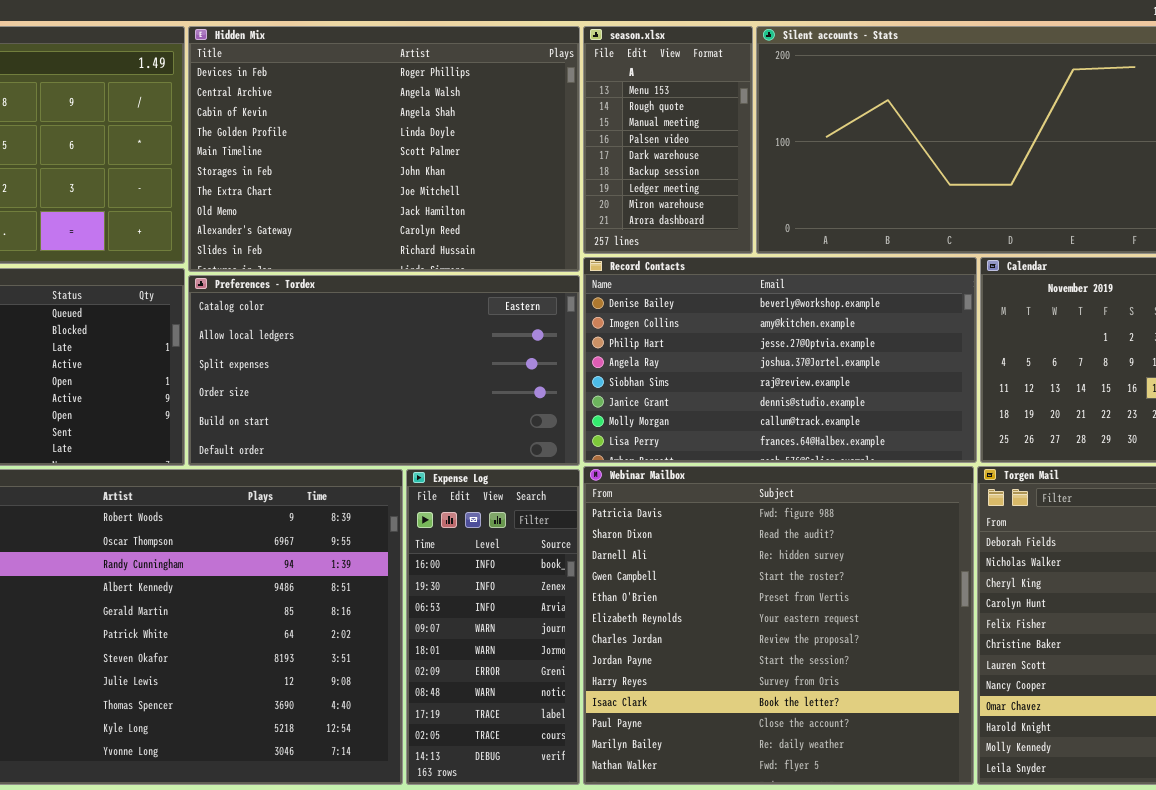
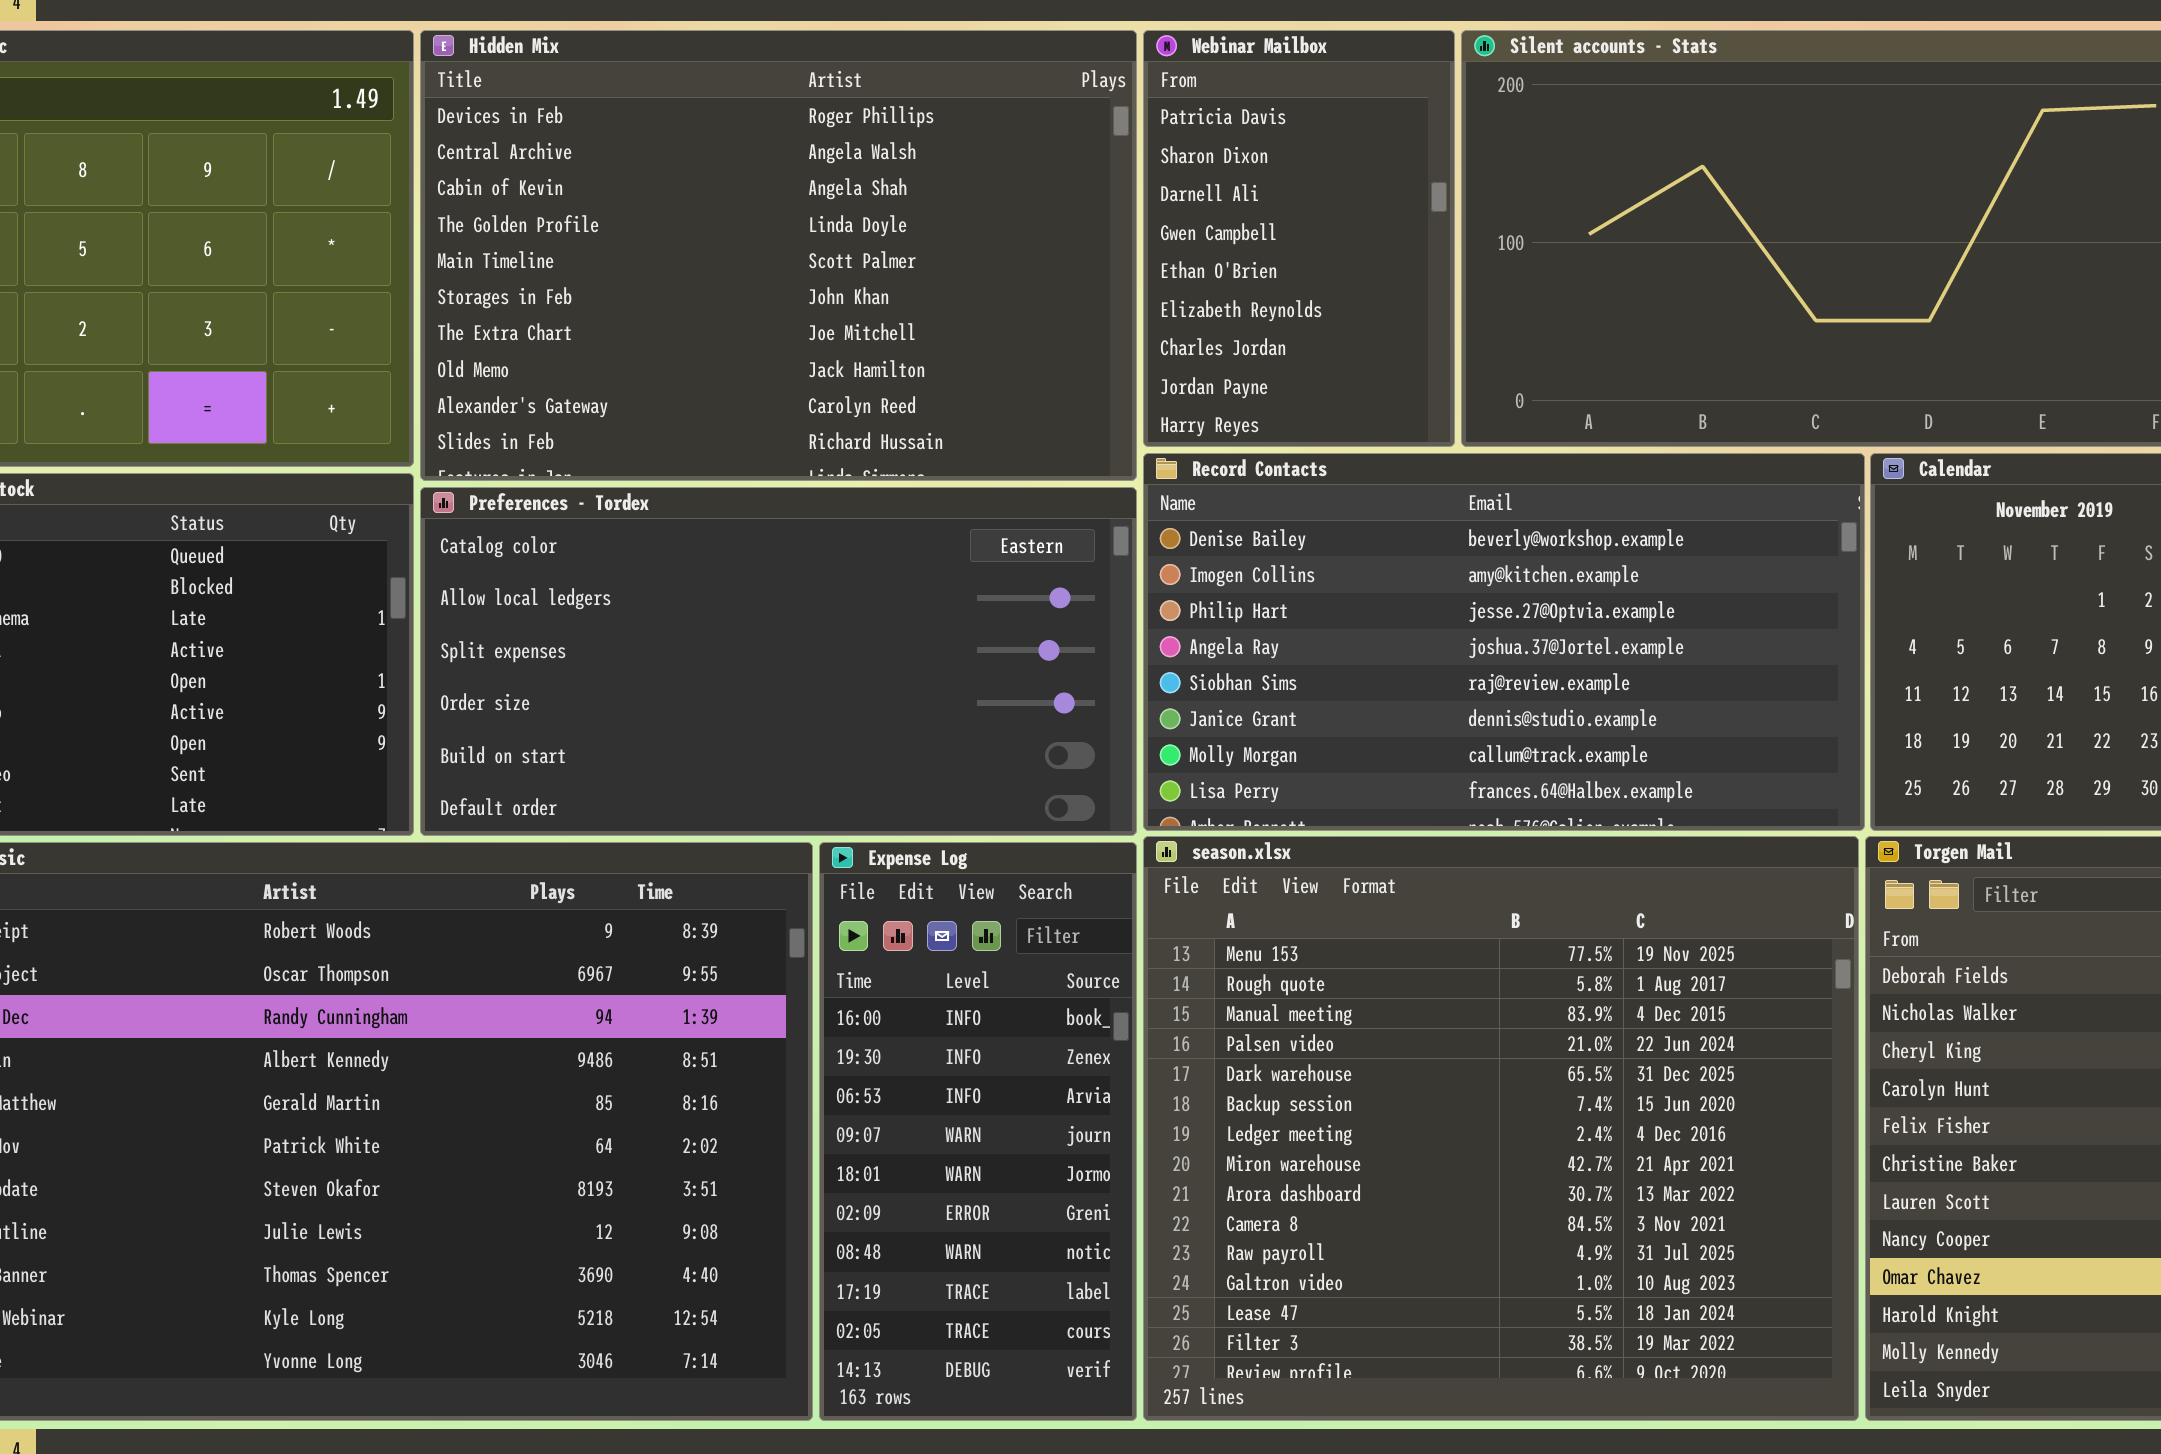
season.xlsx: [583,26,753,254] -> [1143,836,1859,1421], moved, resized
Webinar Mailbox: [583,466,974,785] -> [1143,30,1455,447], moved, resized

